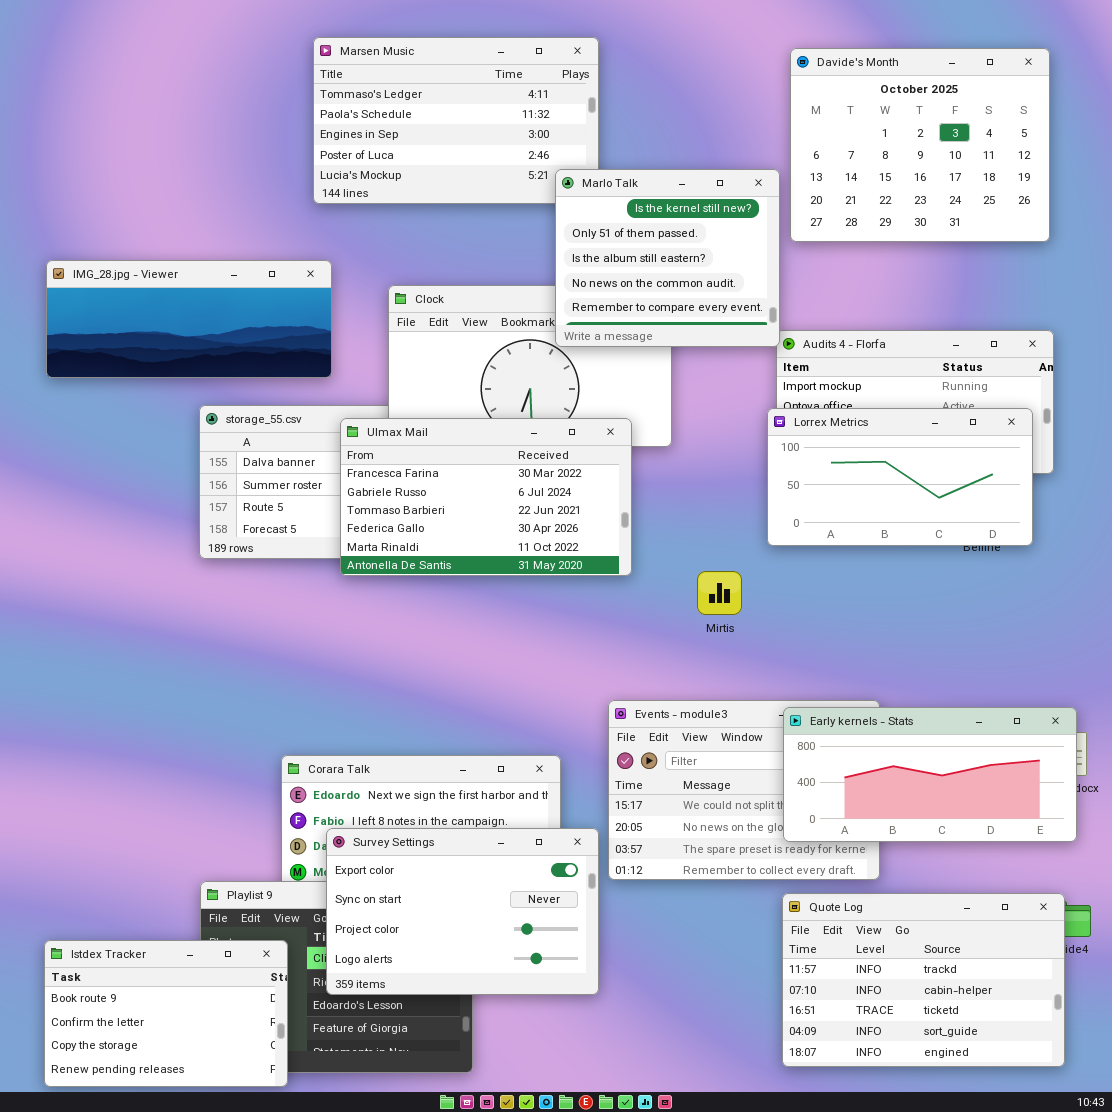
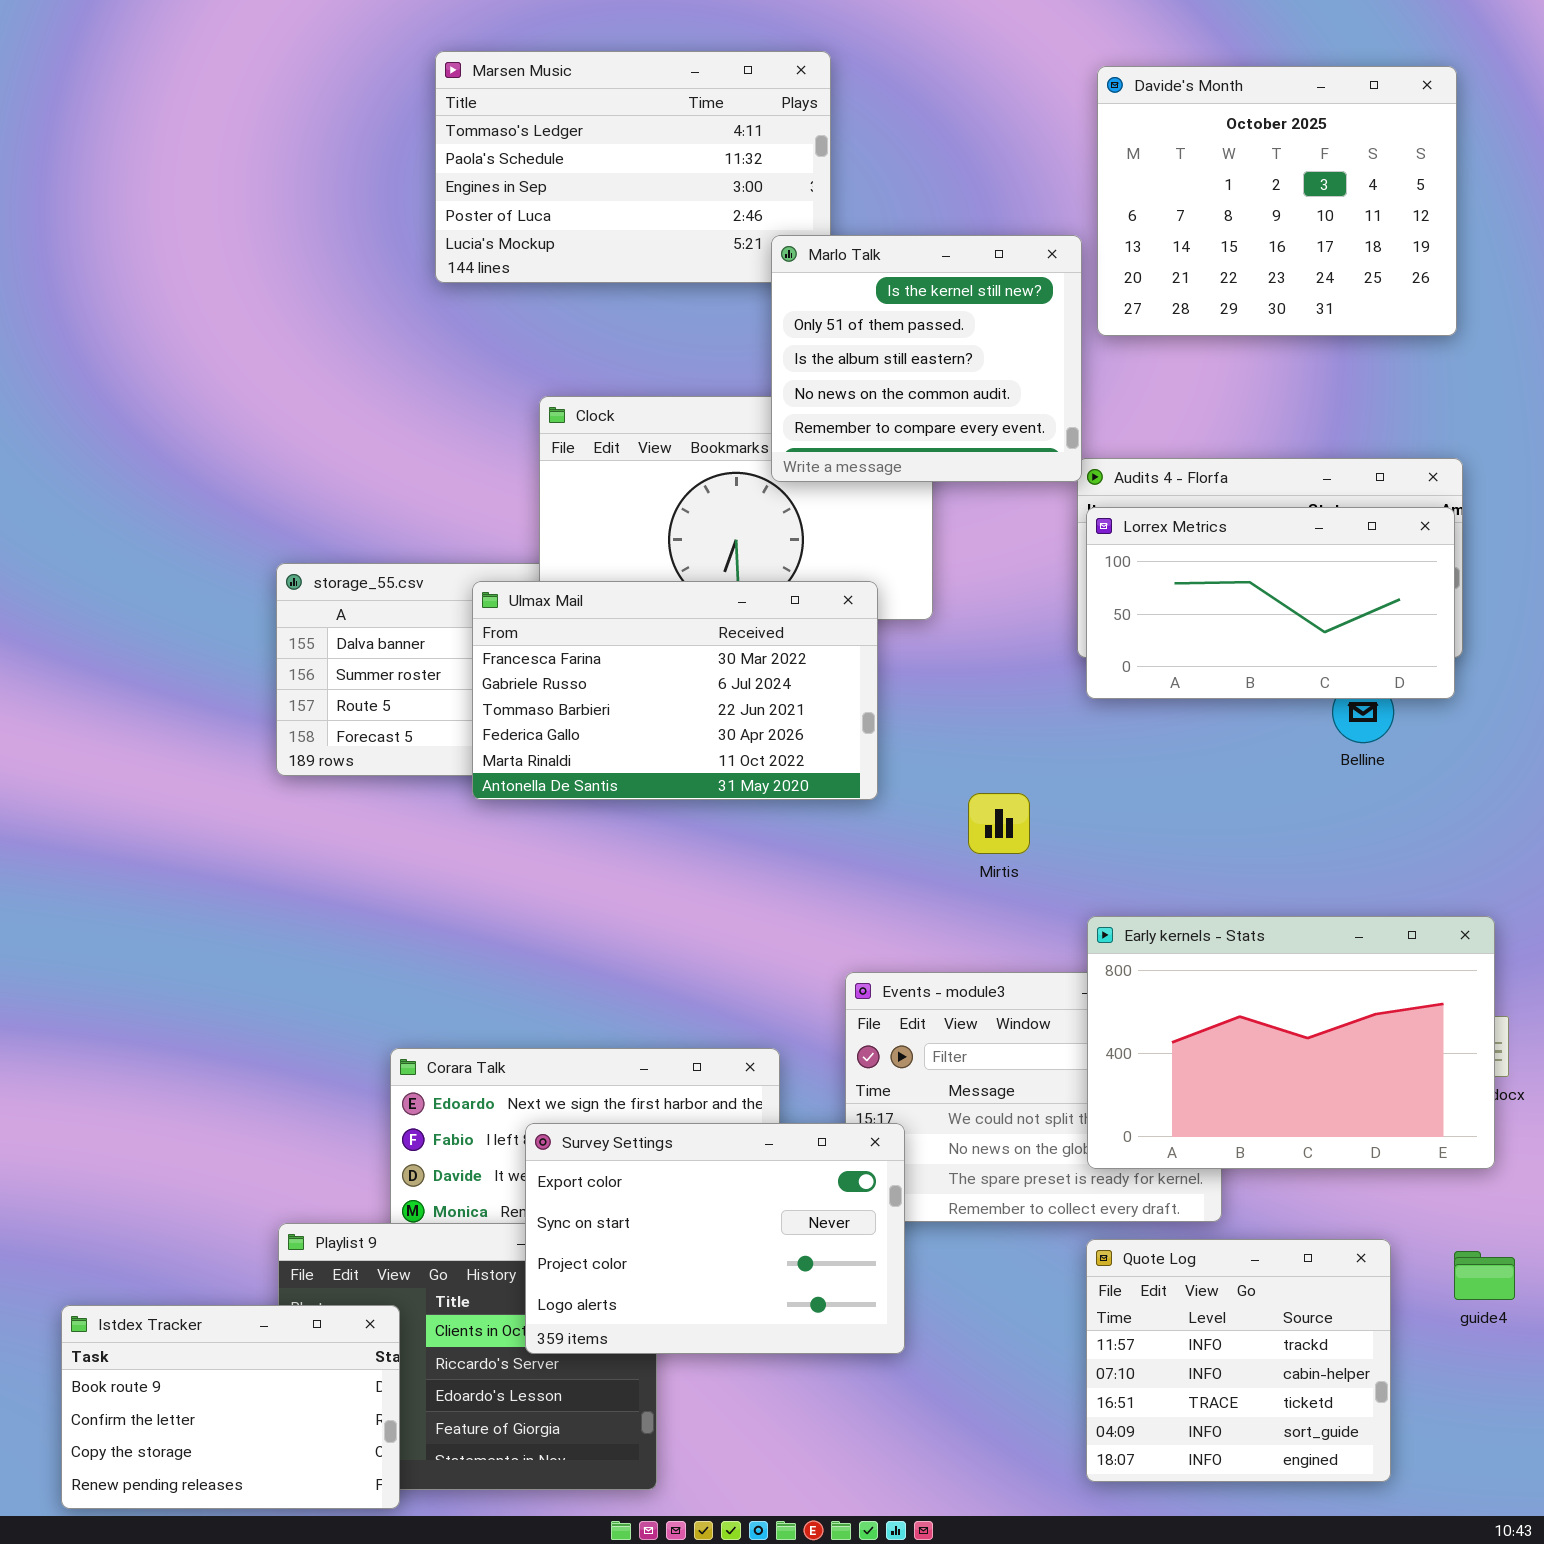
IMG_28.jpg - Viewer: [46,260,332,378] -> none, closed
Lorrex Metrics: [767,408,1033,546] -> [1086,507,1455,699], moved
Early kernels - Stats: [783,707,1077,842] -> [1087,916,1495,1169], resized
Survey Settings: [326,828,599,995] -> [525,1123,905,1354], moved
Quote Log: [782,893,1065,1067] -> [1086,1239,1391,1482], resized

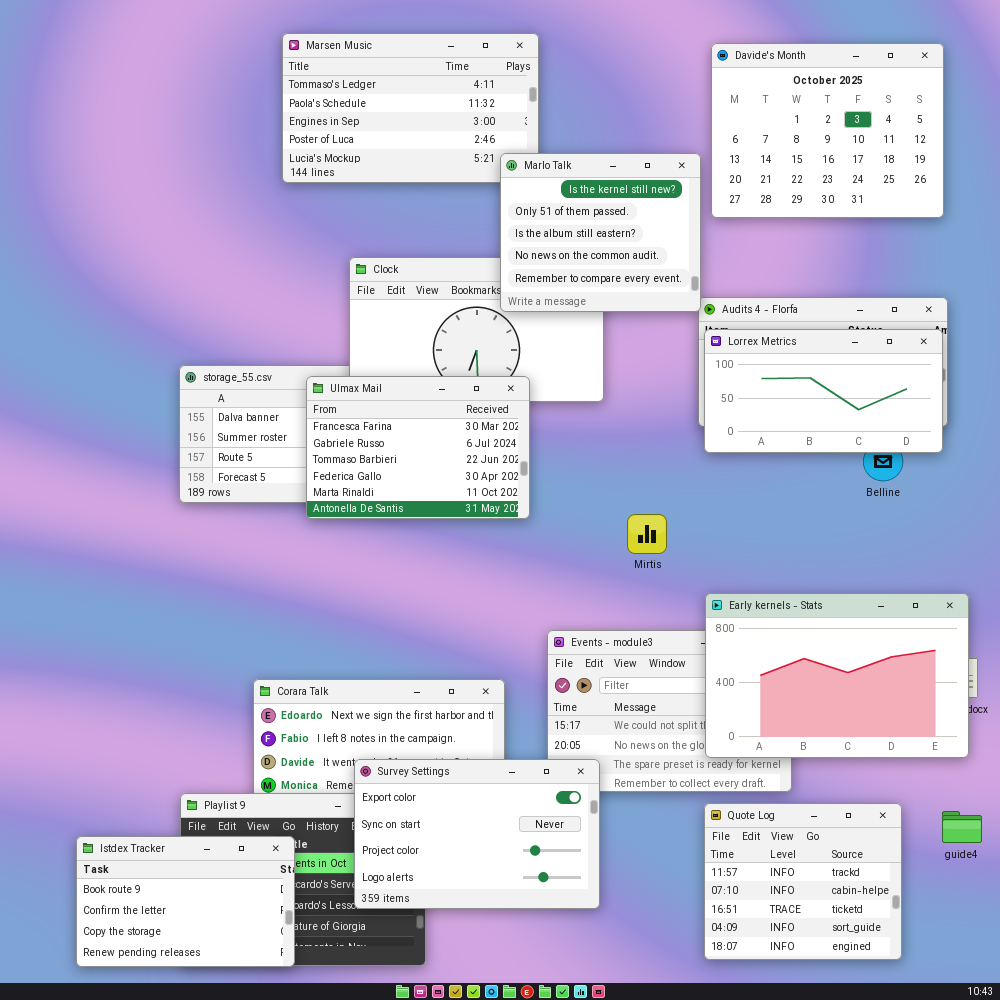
Ulmax Mail: [472,581,878,800] -> [306,376,530,519], resized
Survey Settings: [525,1123,905,1354] -> [354,759,600,909], moved
Istdex Tracker: [61,1305,400,1509] -> [76,836,295,967], moved

